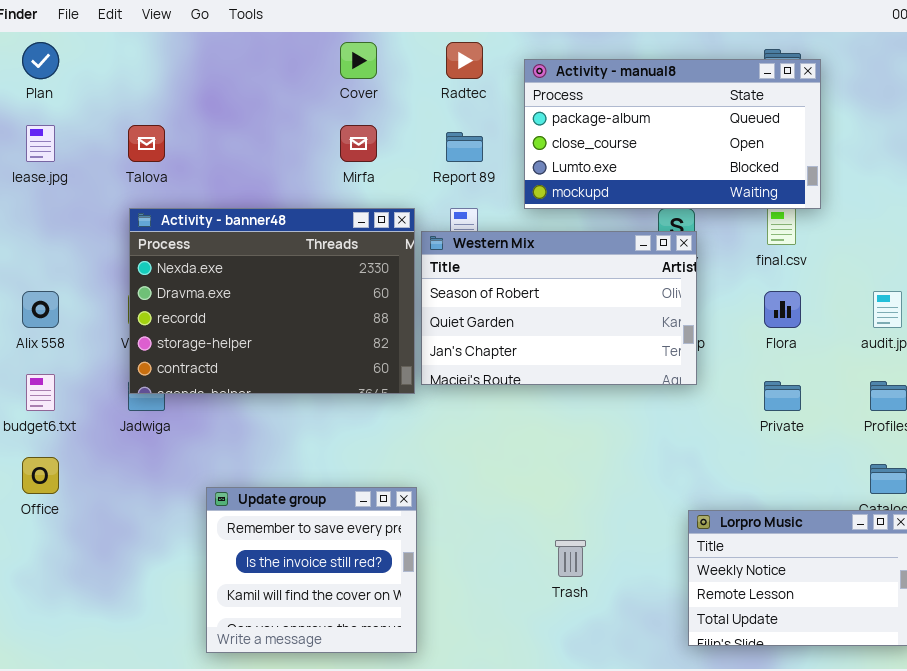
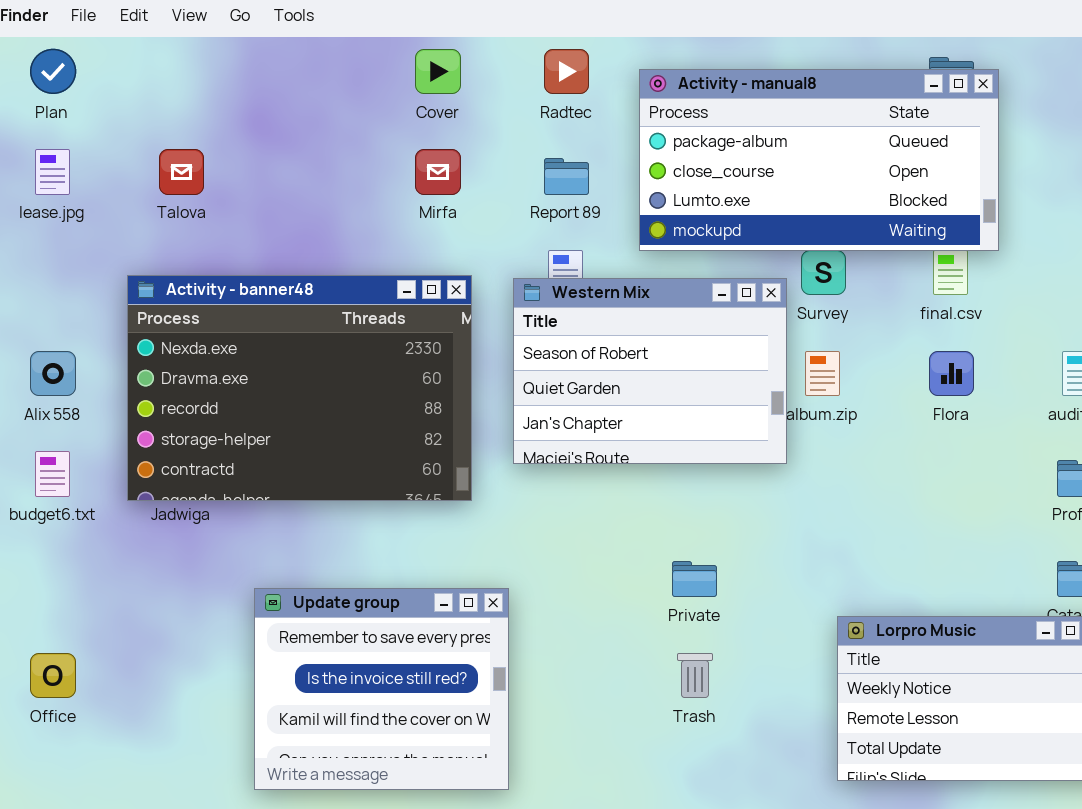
Activity - banner48: [129,208,415,394] -> [127,275,472,501], moved
Western Mix: [421,231,697,385] -> [513,278,787,464], resized
Private: [764,381,801,411] -> [672,561,717,597], moved
Office: [22,457,59,494] -> [30,653,76,698], moved

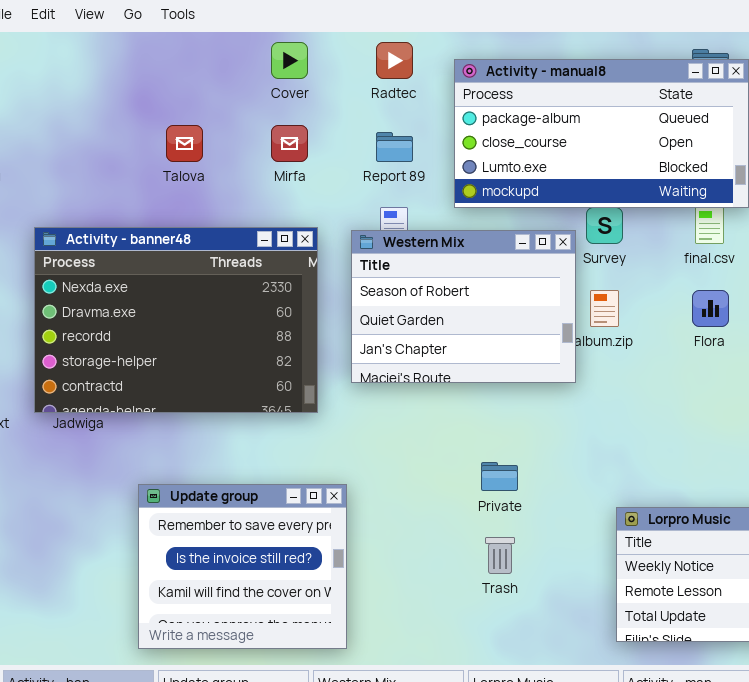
Talova: [159,149,204,195] -> [166,125,203,162], moved

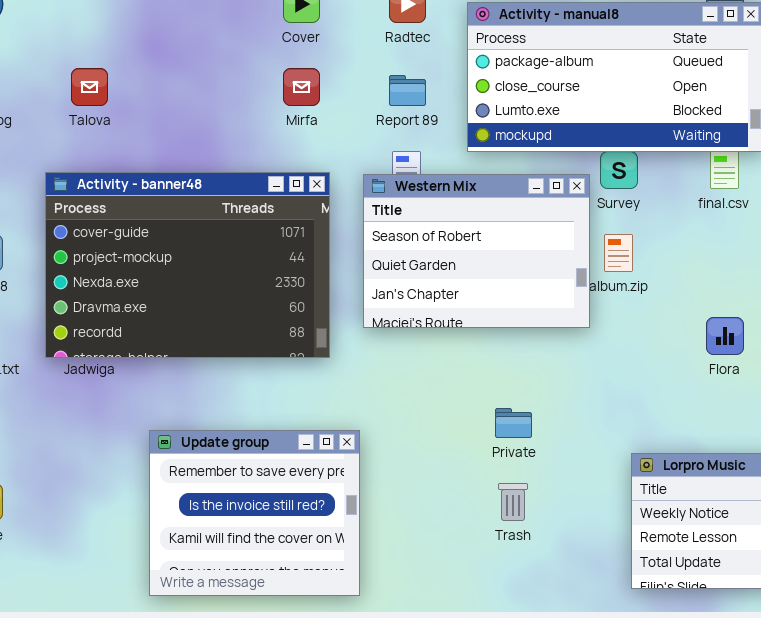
Talova: [166,125,203,162] -> [71,68,108,106], moved
Activity - banner48: [34,227,318,413] -> [45,172,330,358], scrolled up 2 rows
Flora: [692,290,729,327] -> [706,317,744,355], moved

